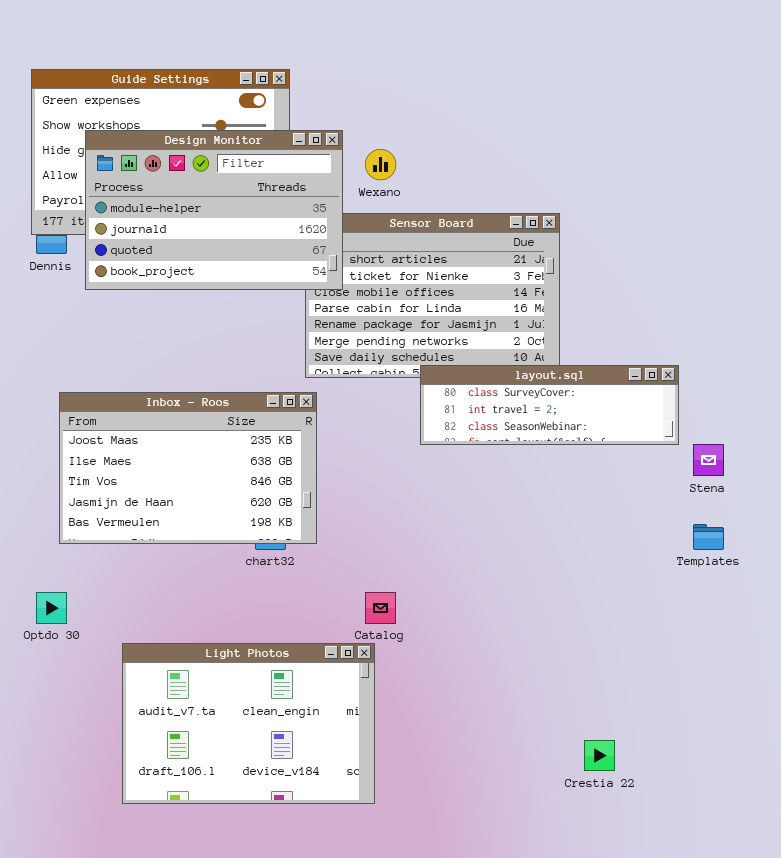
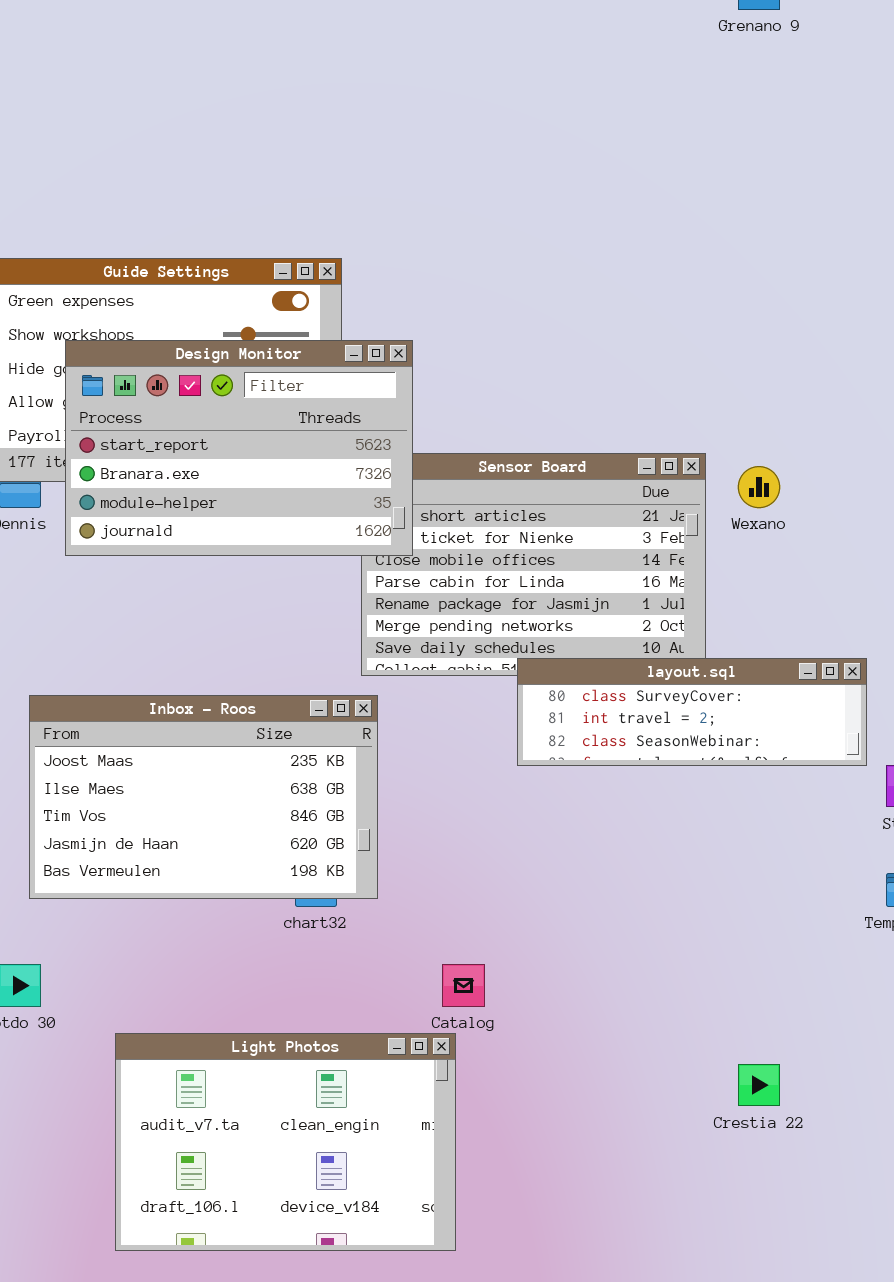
Design Monitor: [85,130,343,290] -> [65,340,413,556], scrolled up 2 rows
Wexano: [365,149,396,180] -> [738,466,780,508], moved
Crestia 22: [584,740,615,771] -> [738,1064,780,1106], moved

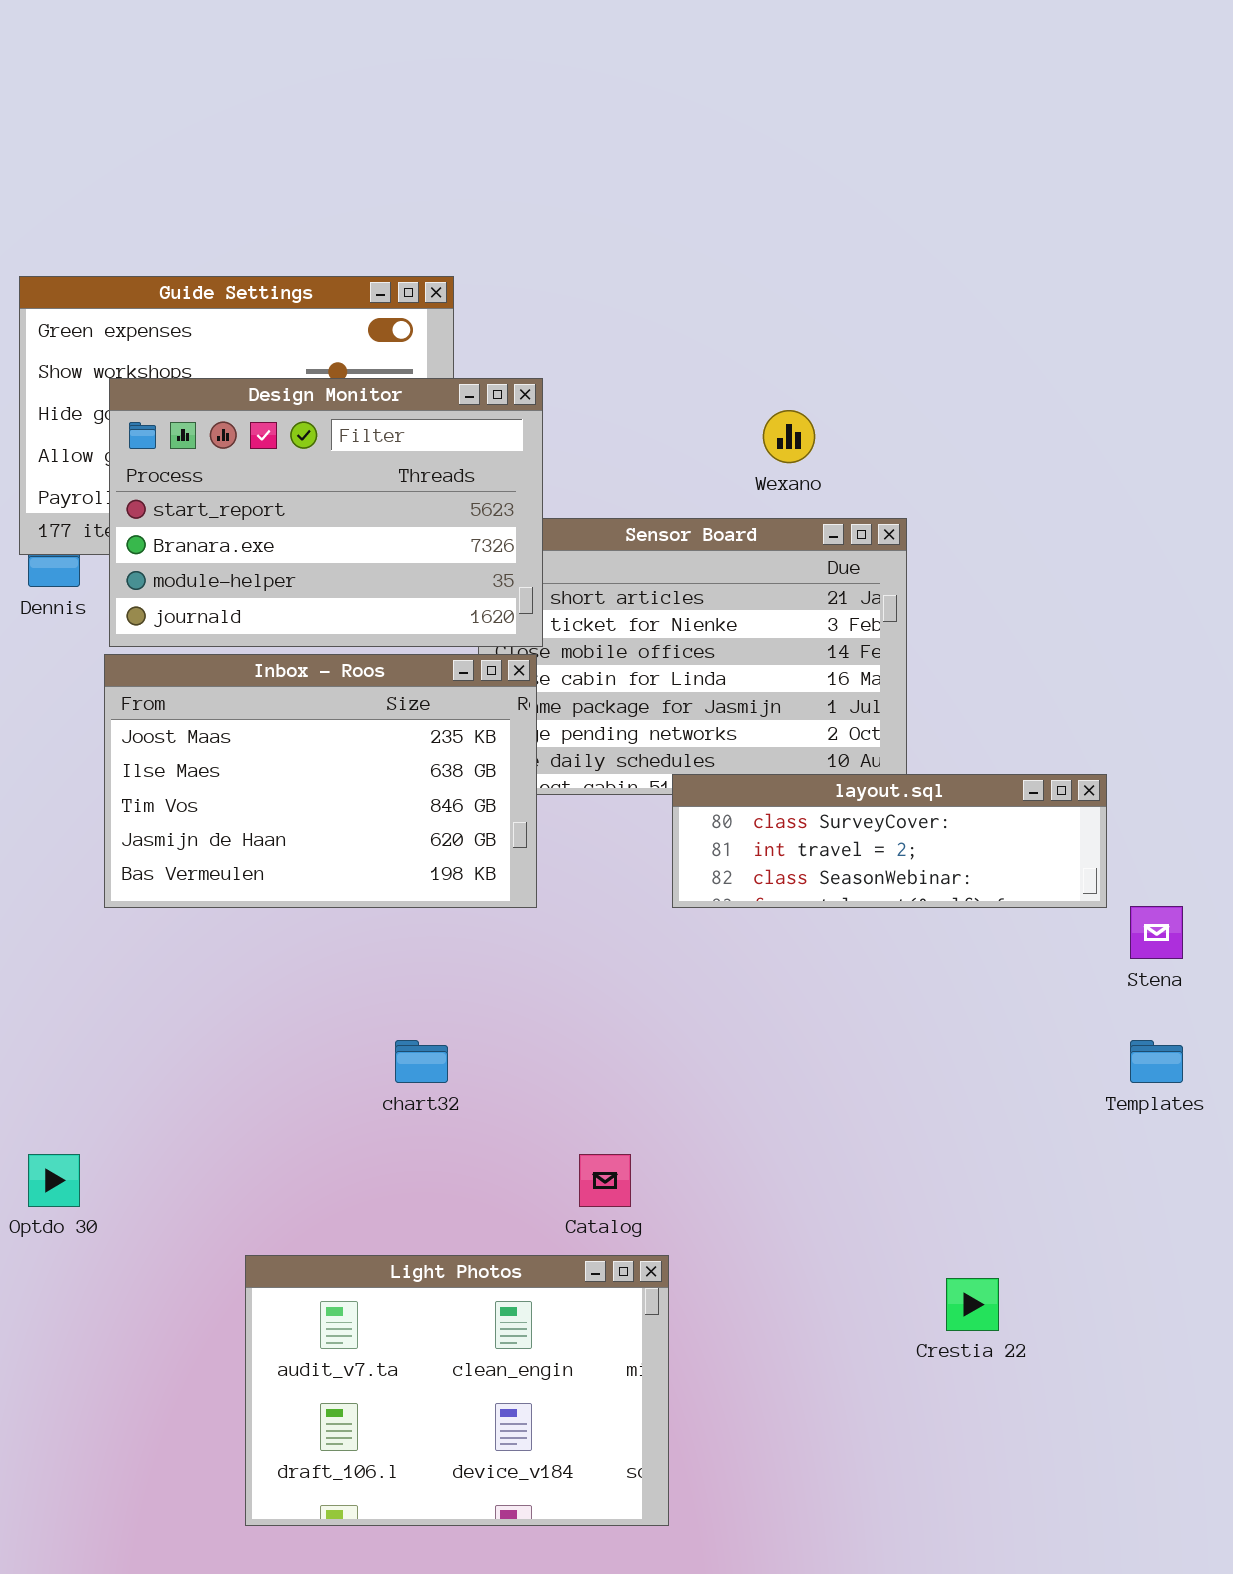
Wexano: [738,466,780,508] -> [763,410,815,463], moved
Inbox - Roos: [29,695,378,899] -> [104,654,537,908], moved
Light Photos: [115,1033,456,1251] -> [245,1255,669,1526], moved

